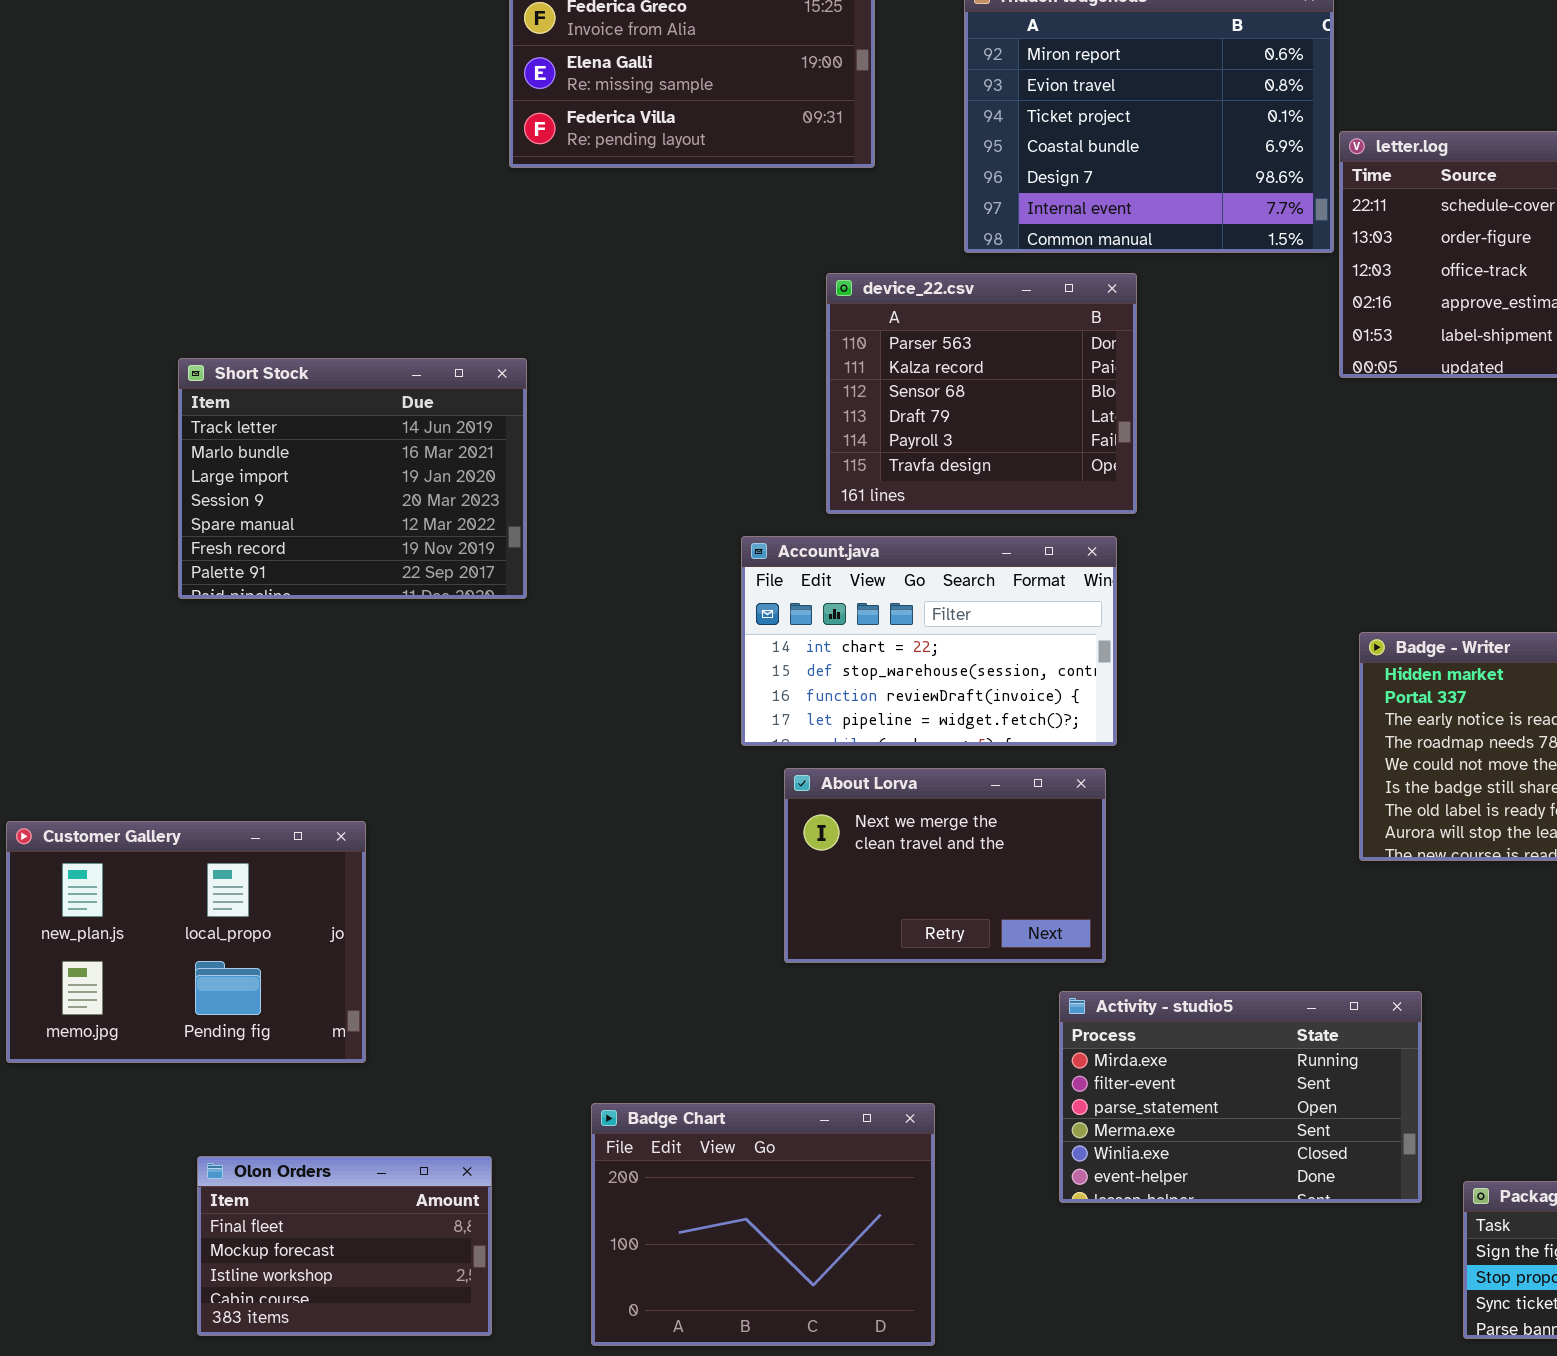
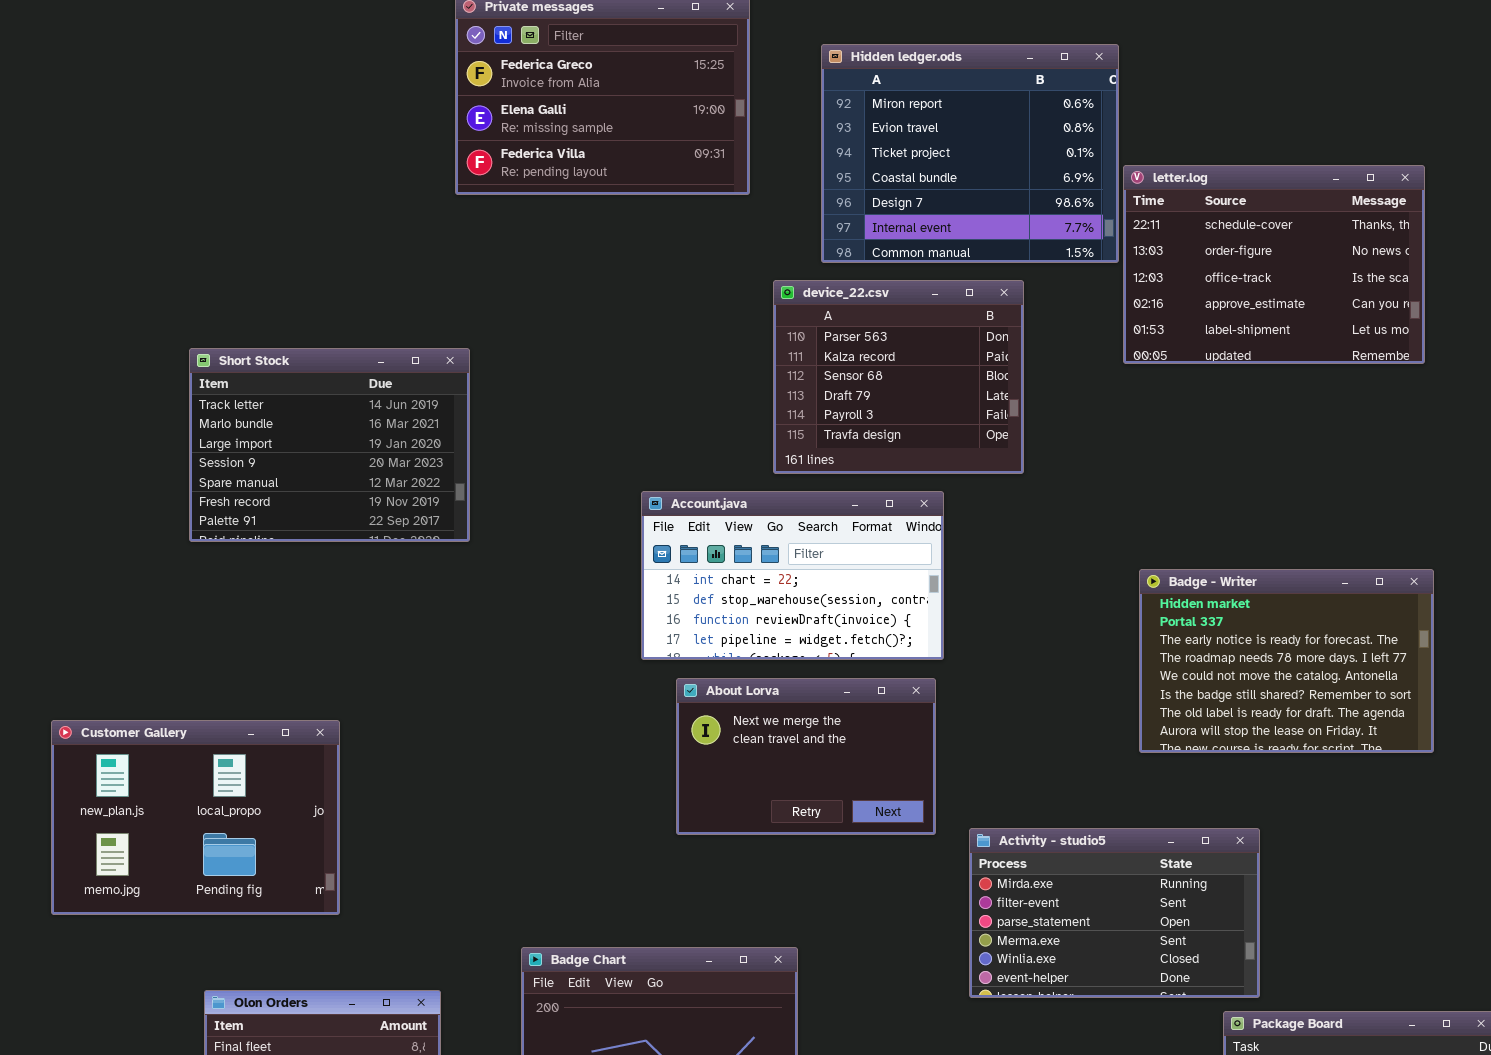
device_22.csv: [826,273,1137,514] -> [773,280,1024,474], moved
Activity - studio5: [1059,991,1422,1203] -> [969,828,1260,998], moved

